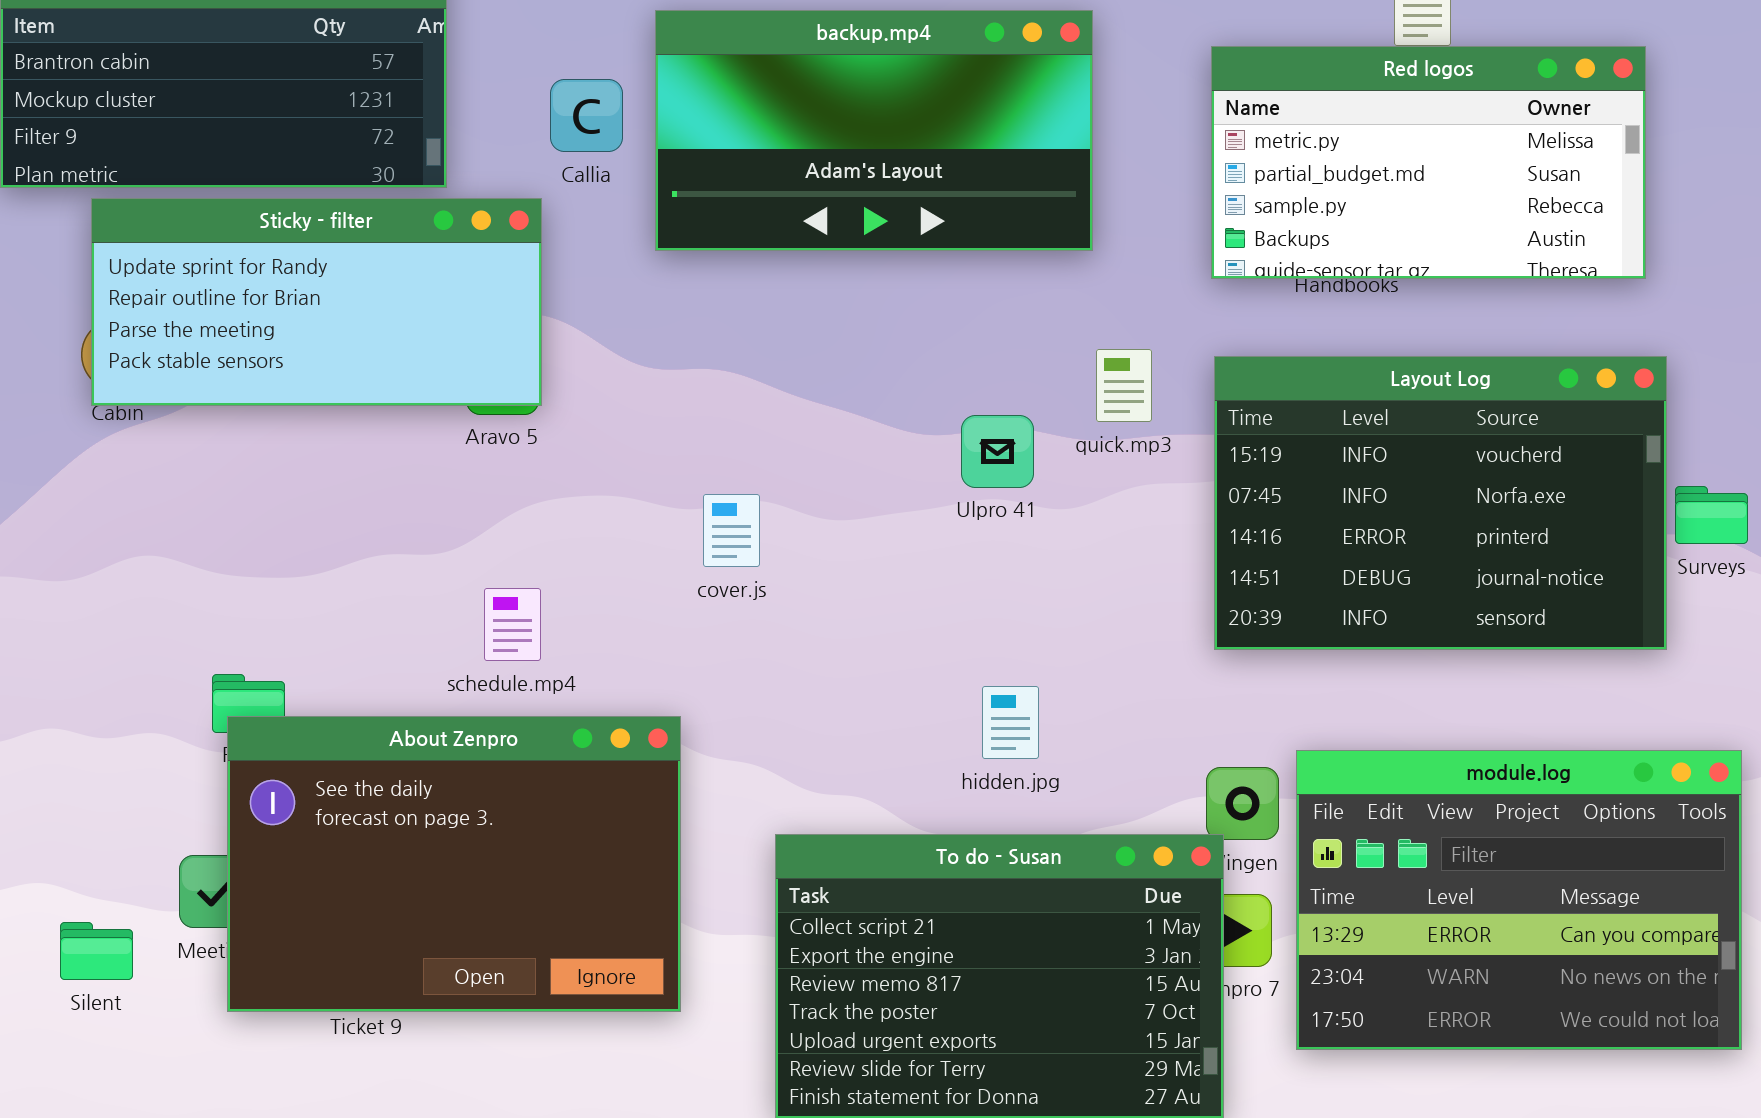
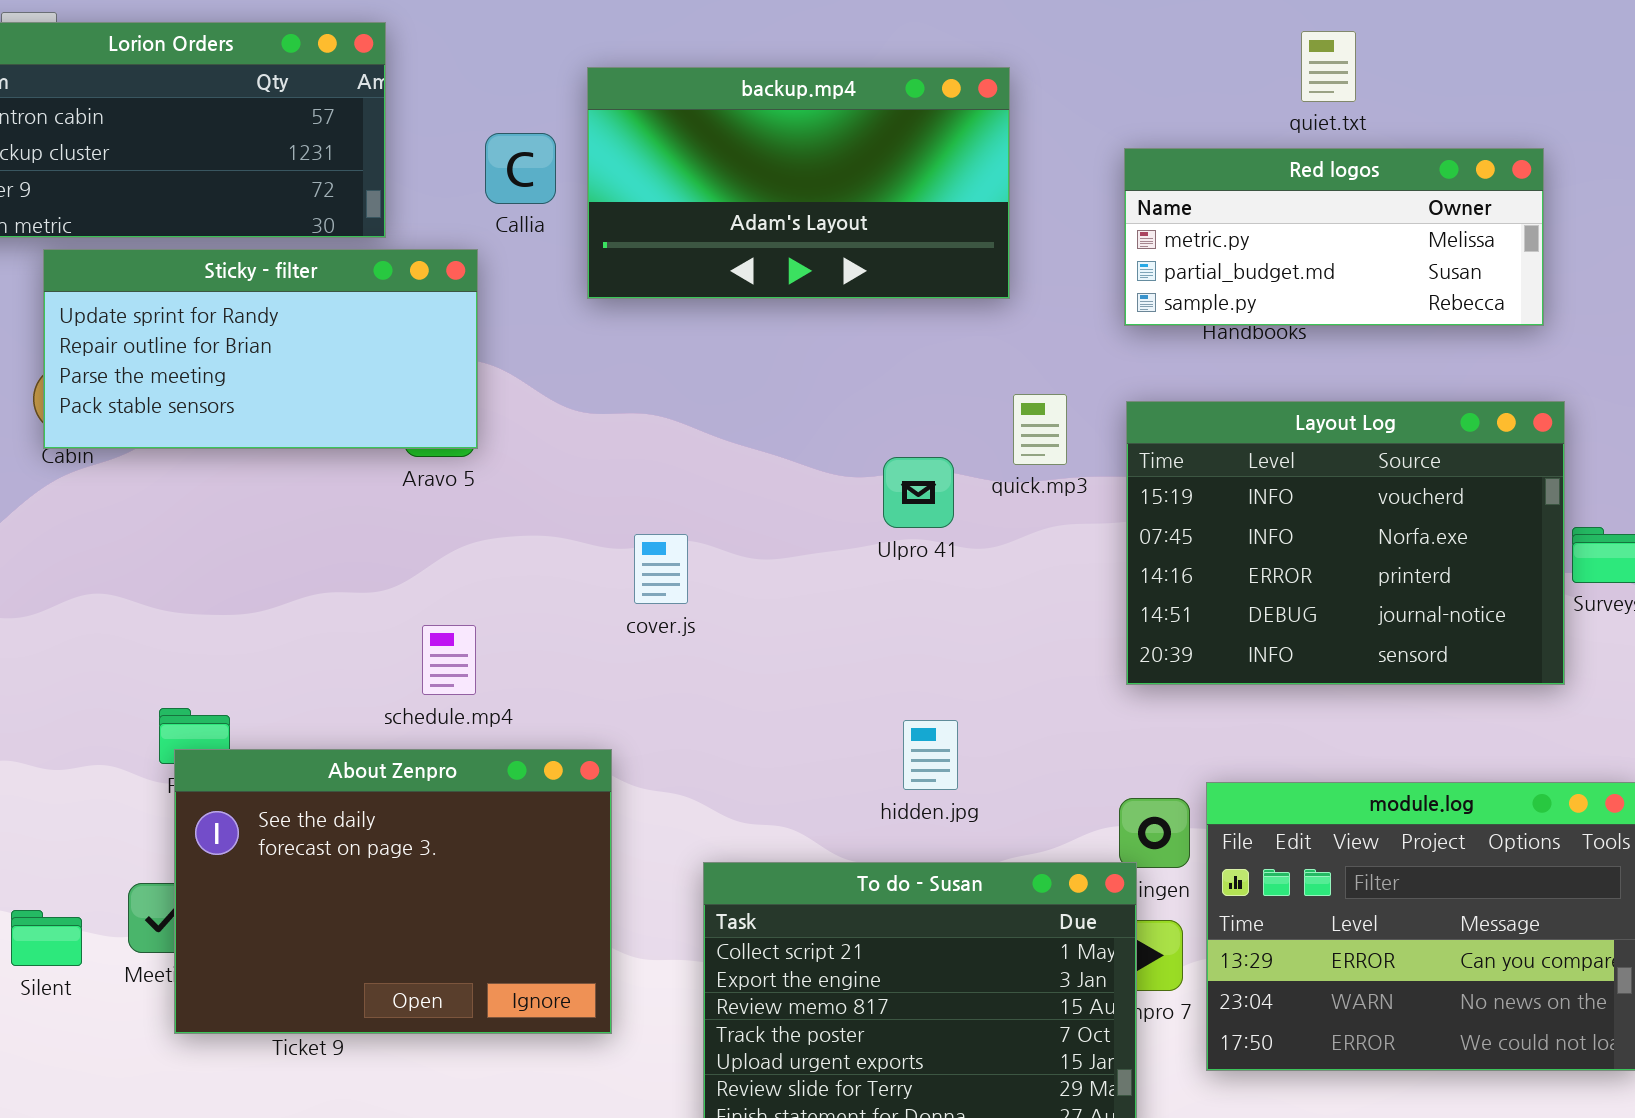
Red logos: [1211,46,1646,279] -> [1124,148,1544,326], resized
Silent: [60,922,133,980] -> [11,910,82,966], moved

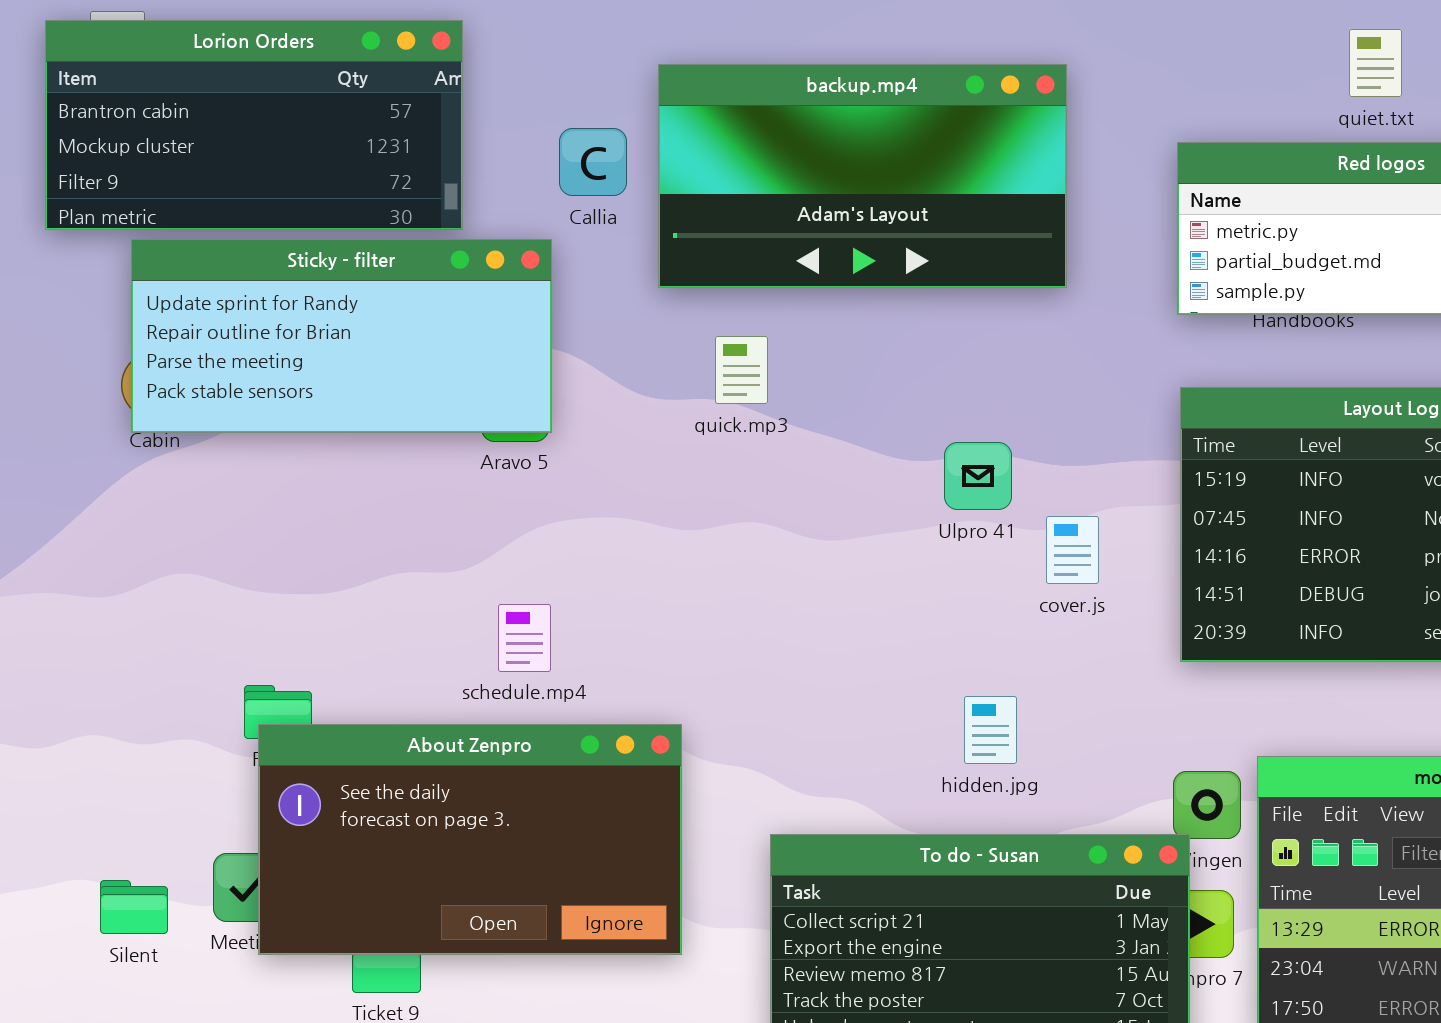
quick.mp3: [1013,394,1067,465] -> [715,336,768,404], moved
cover.js: [634,534,688,604] -> [1046,516,1099,584], moved
About Zenpro: [174,749,612,1034] -> [258,724,682,955], resized

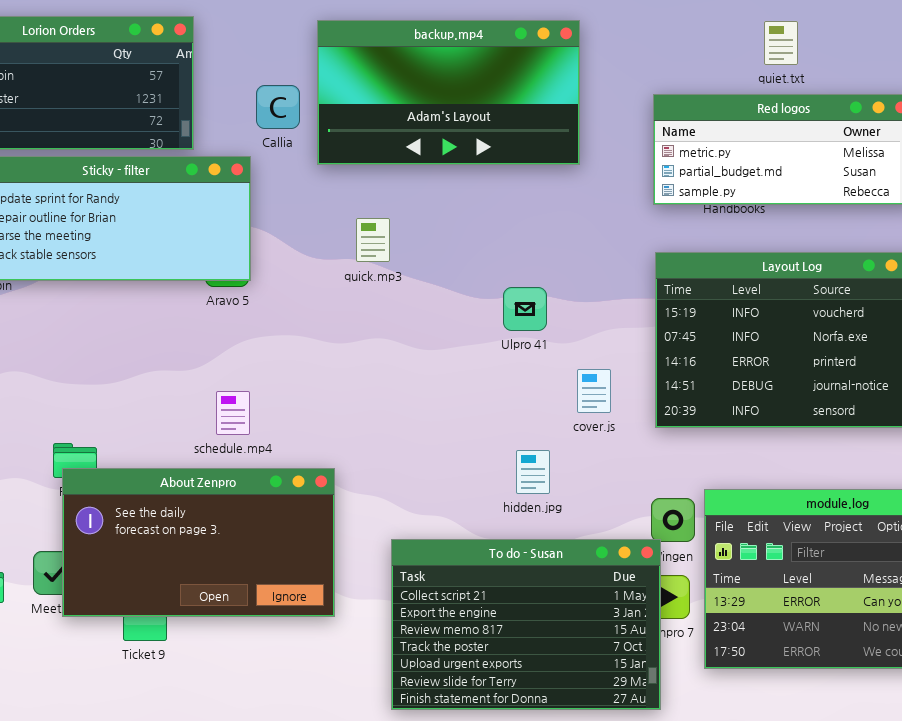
backup.mp4: [658,64,1067,288] -> [317,20,580,165], moved
cover.js: [1046,516,1099,584] -> [577,369,611,413], moved

